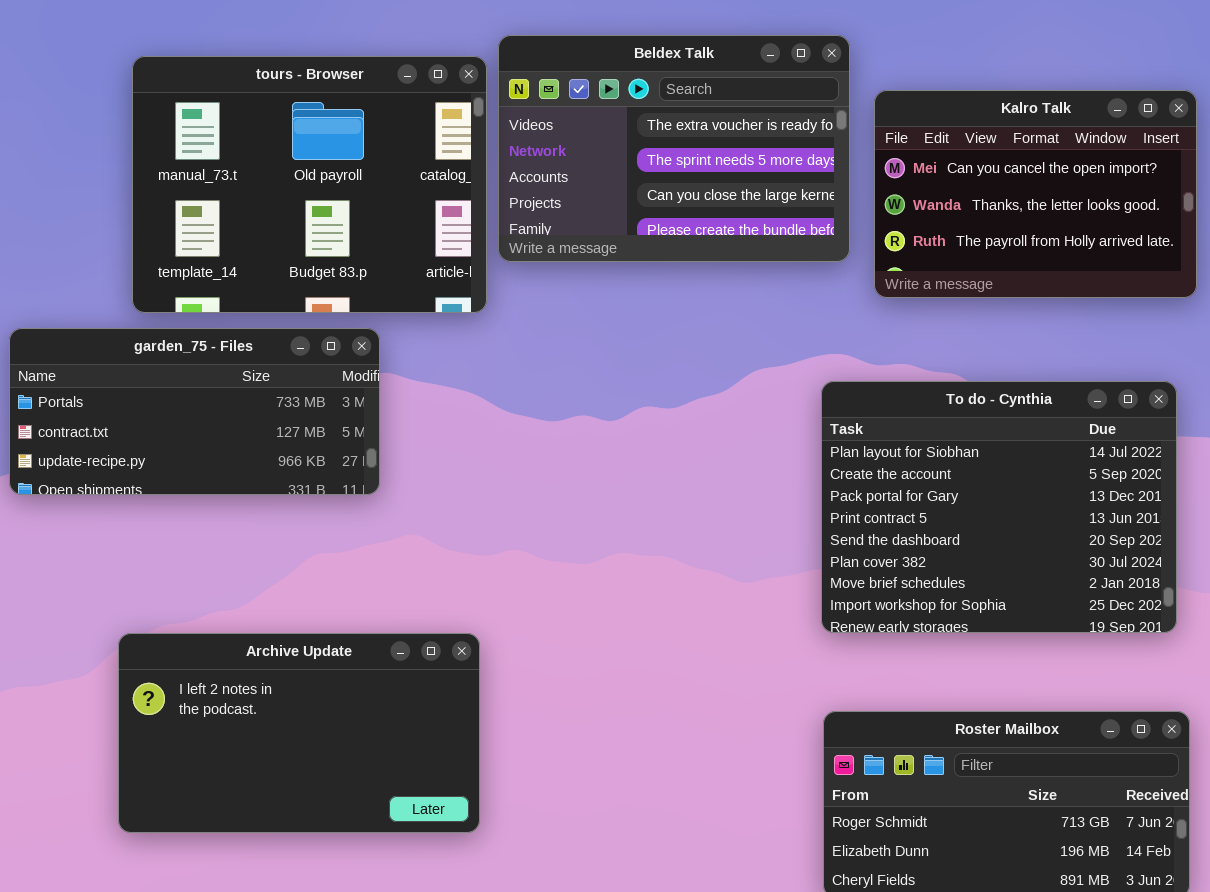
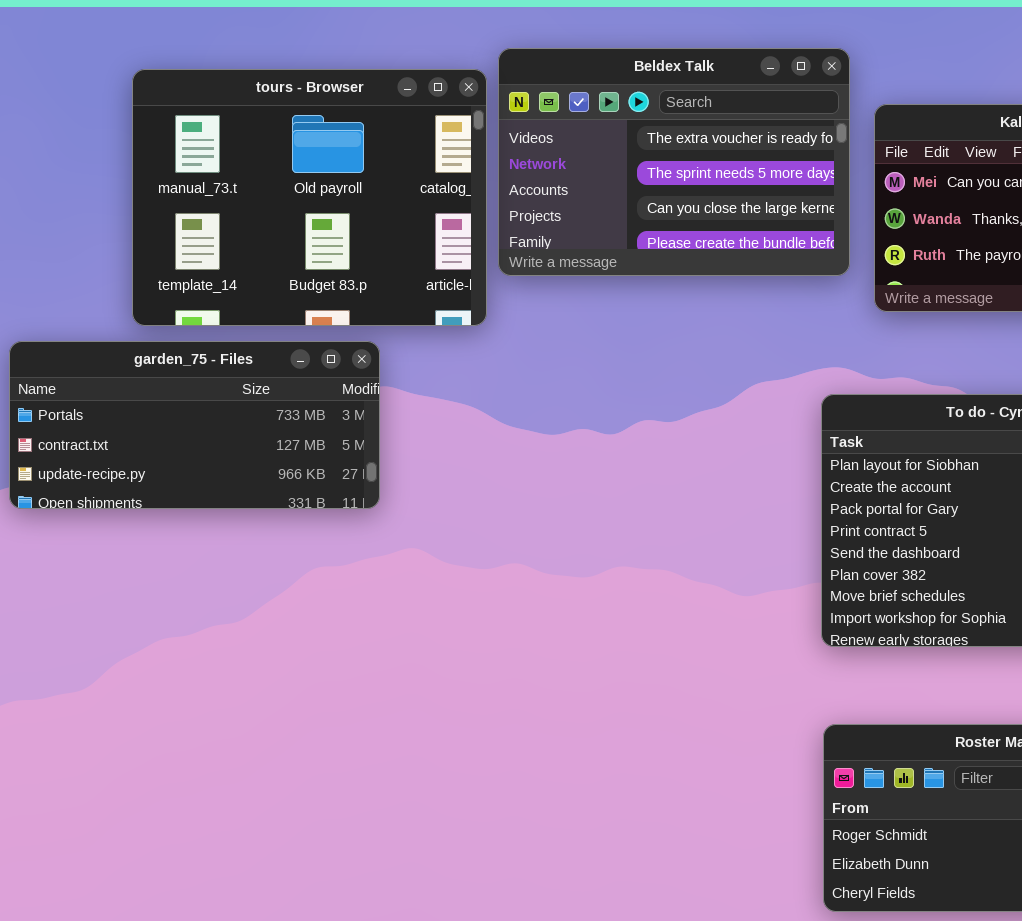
Archive Update: [118,633,480,833] -> none, closed

